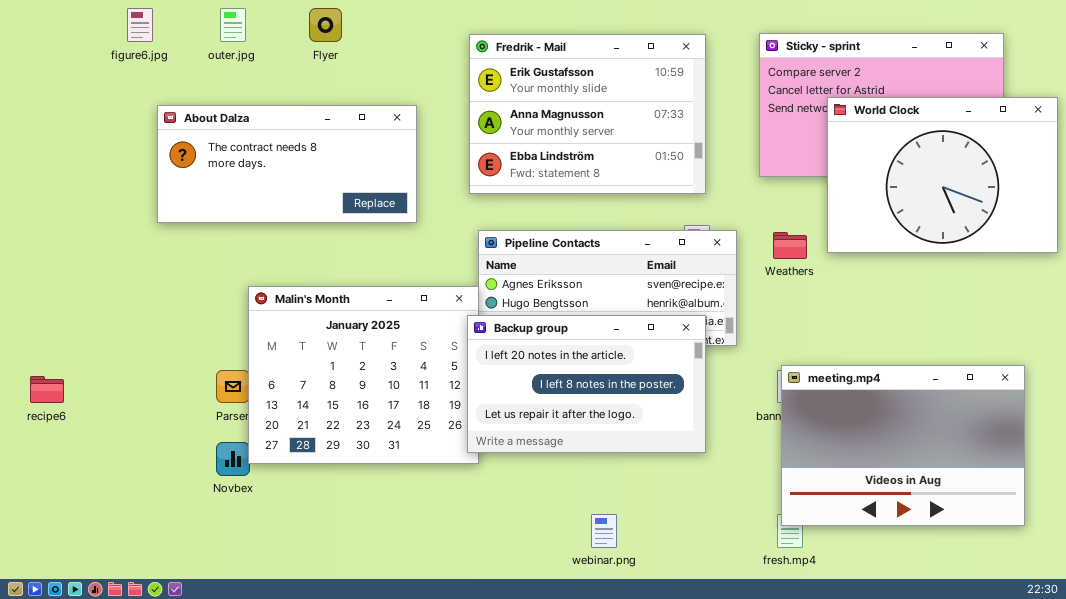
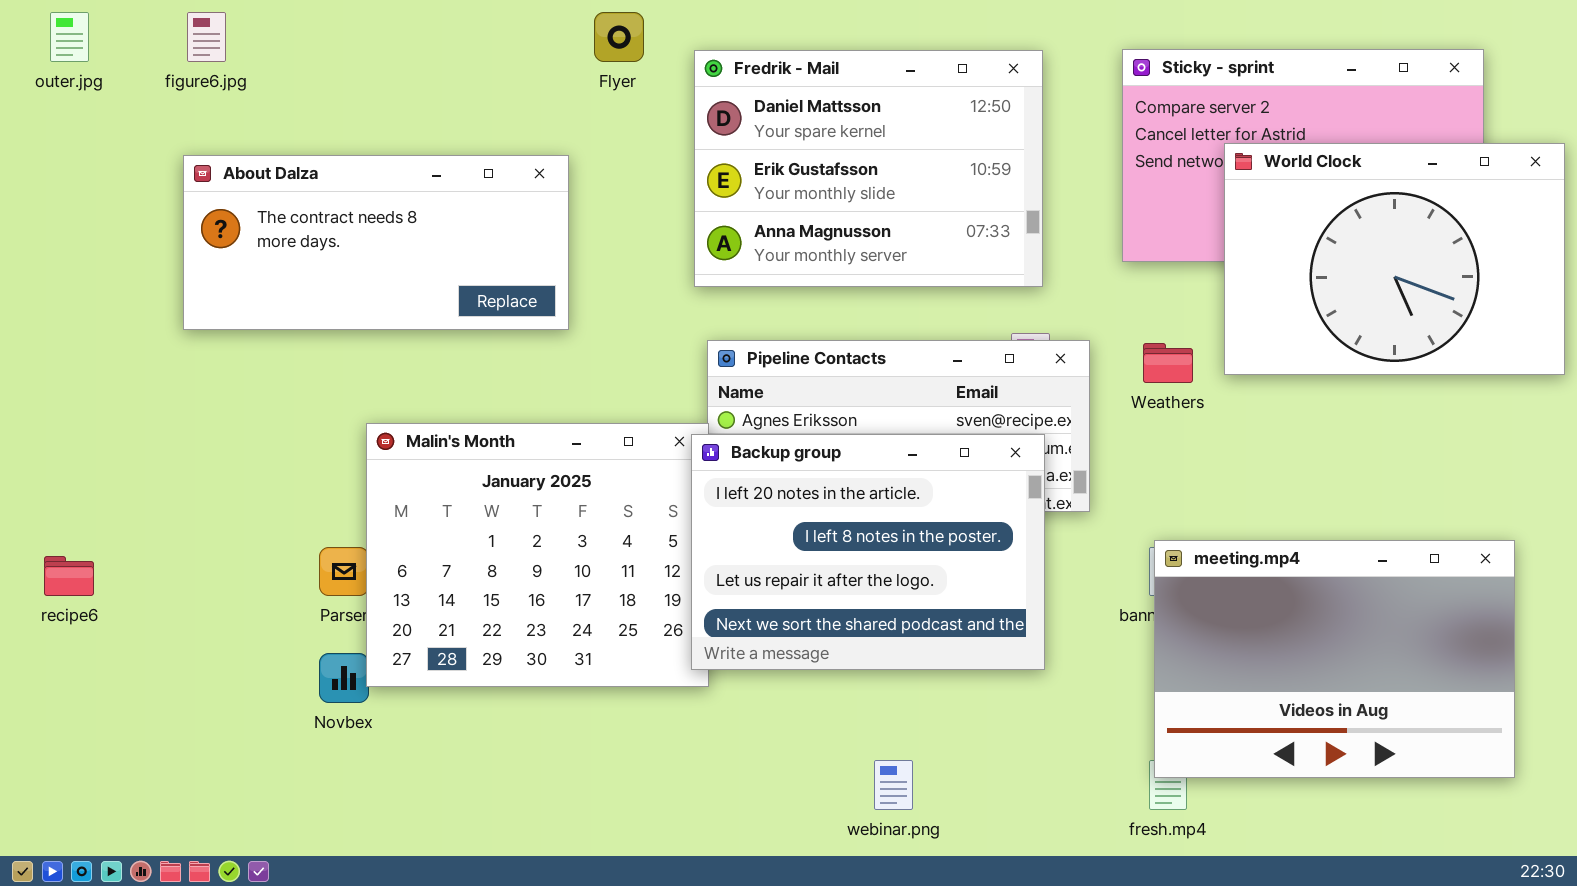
outer.jpg: [220,8,246,42] -> [50,12,89,62], moved
Flyer: [309,8,342,42] -> [594,12,644,62], moved
Fredrik - Mail: [469,34,706,194] -> [694,50,1043,287], scrolled up 1 row
About Dalza: [157,105,417,223] -> [183,155,569,330], moved
Backup group: [467,315,706,453] -> [691,434,1045,670], resized

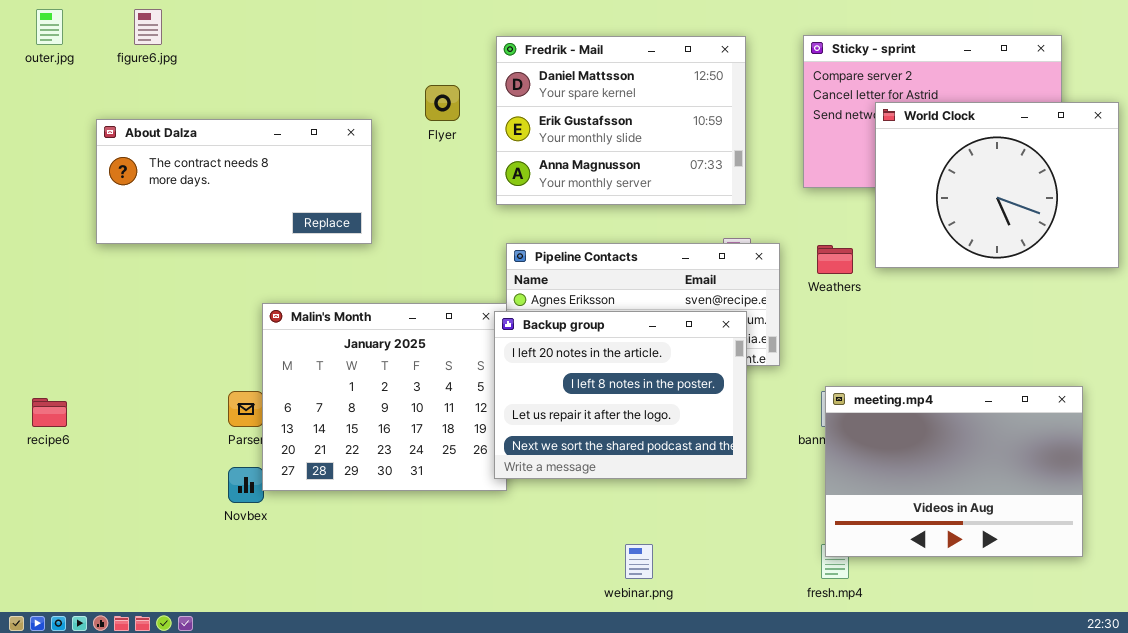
Flyer: [594,12,644,62] -> [425,85,460,121], moved
About Dalza: [183,155,569,330] -> [96,119,372,244], moved

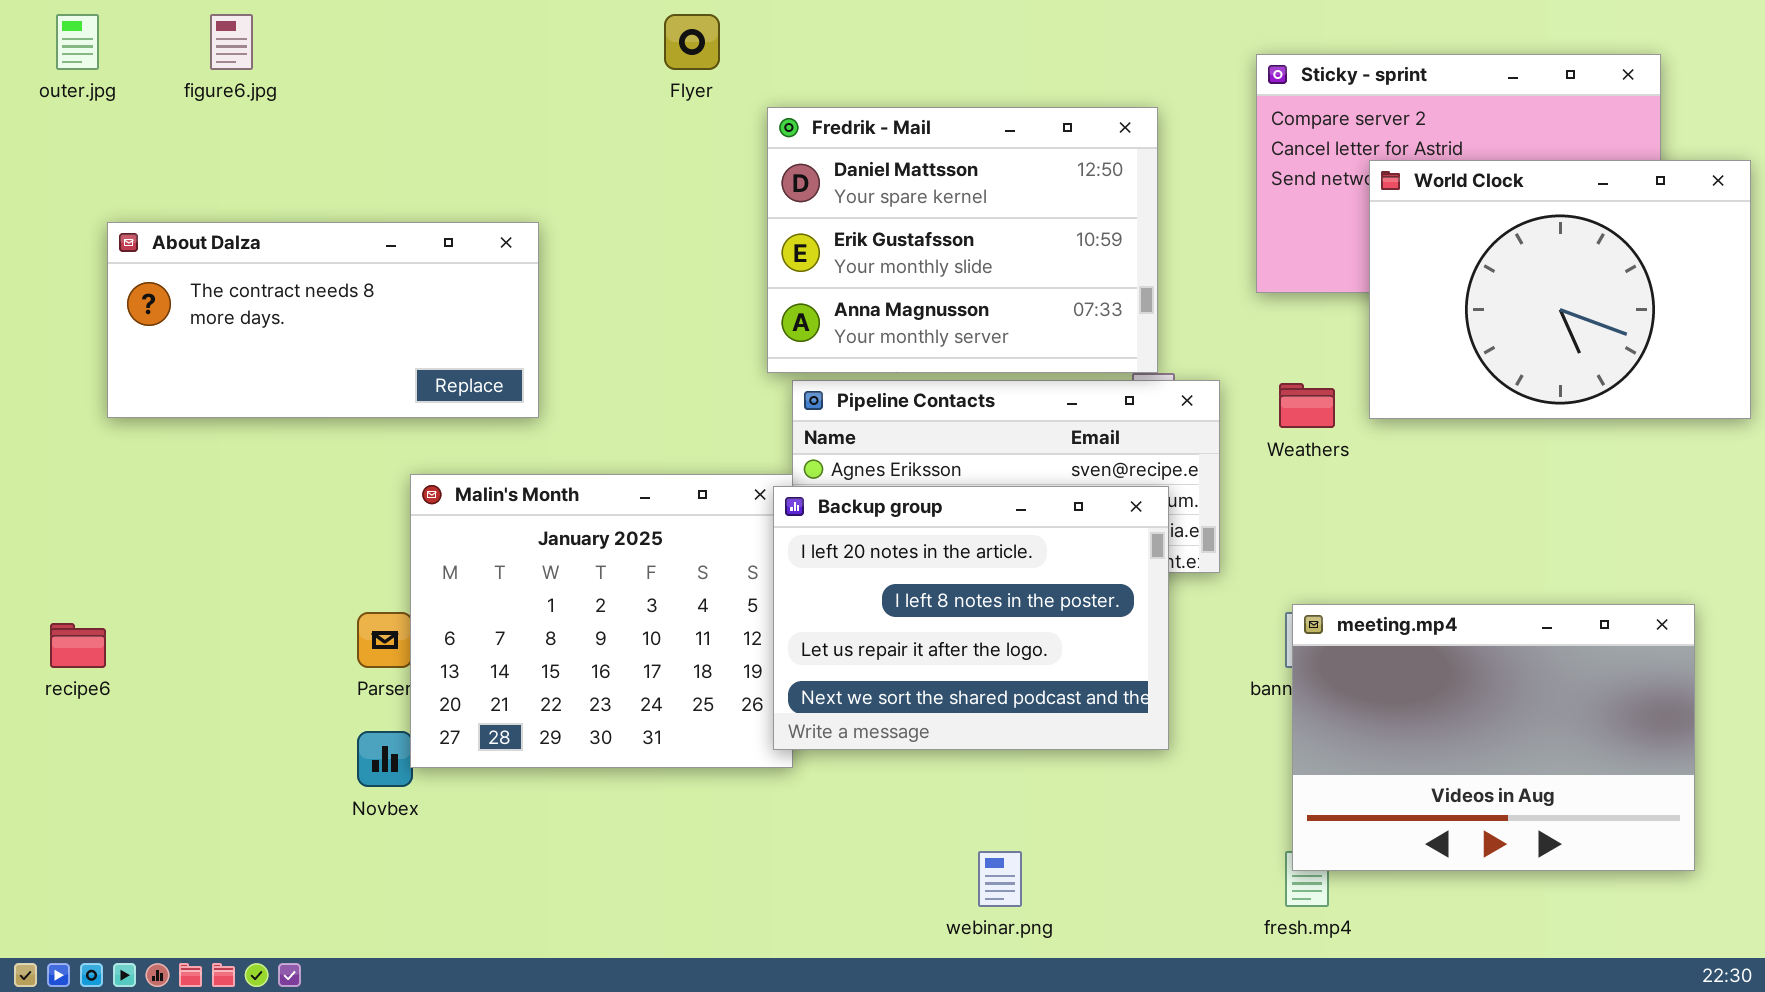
Fredrik - Mail: [496,36,746,205] -> [767,107,1158,373], moved
Flyer: [425,85,460,121] -> [664,14,720,70], moved
About Dalza: [96,119,372,244] -> [107,222,539,418], moved

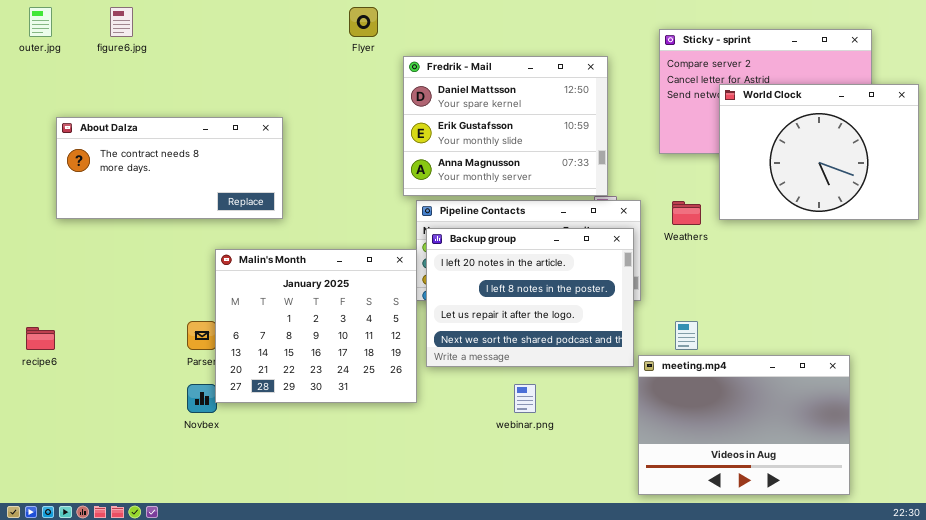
Backup group: [773,486,1169,750] -> [426,228,634,367], moved
meeting.mp4: [1292,604,1695,871] -> [638,355,850,495], moved
webinar.png: [978,851,1022,907] -> [514,384,536,413], moved

